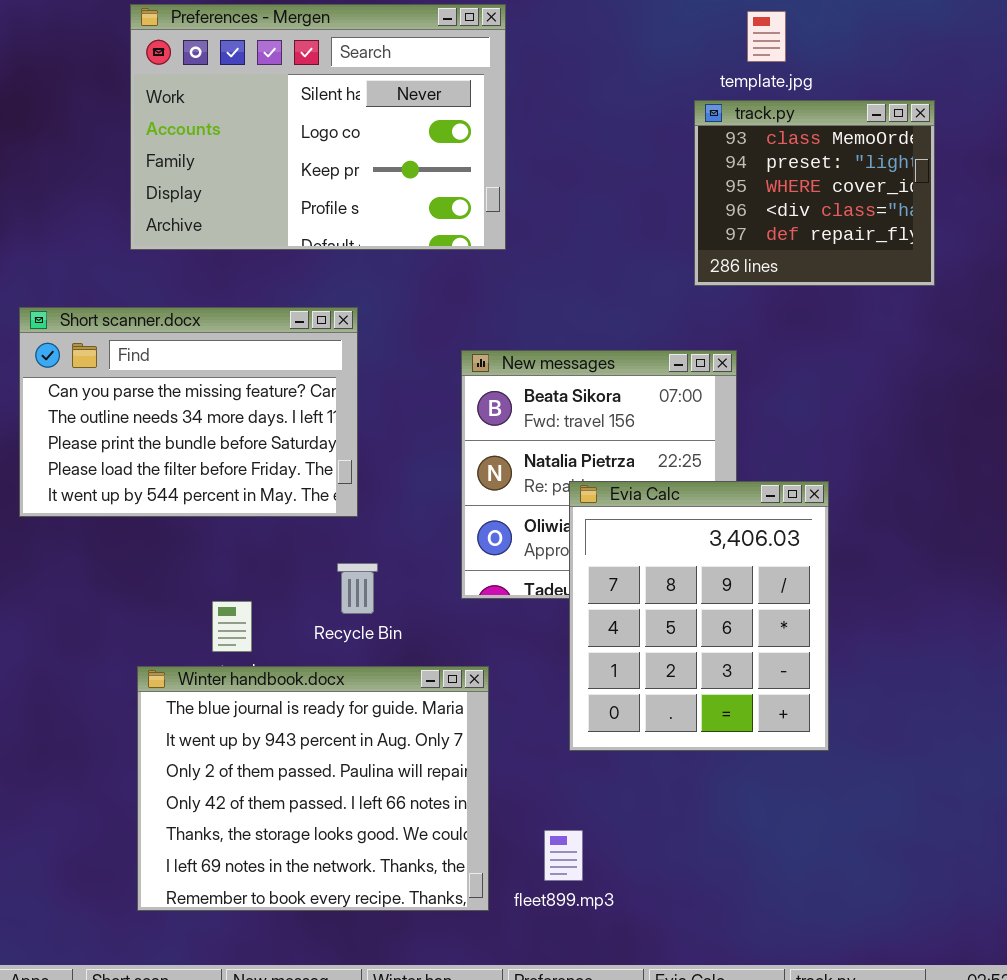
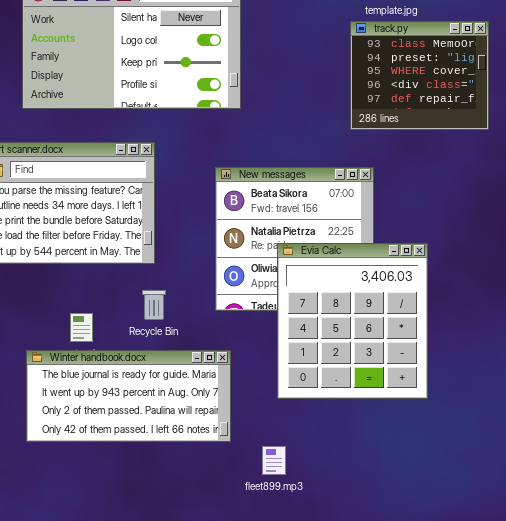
Winter handbook.docx: [137,666,489,911] -> [26,350,231,442], resized

